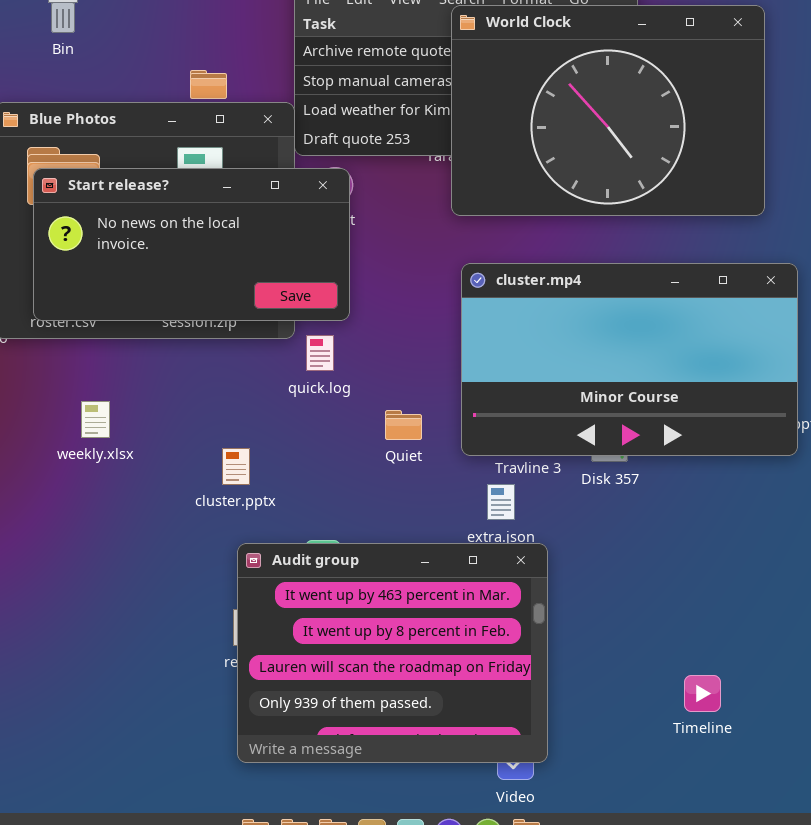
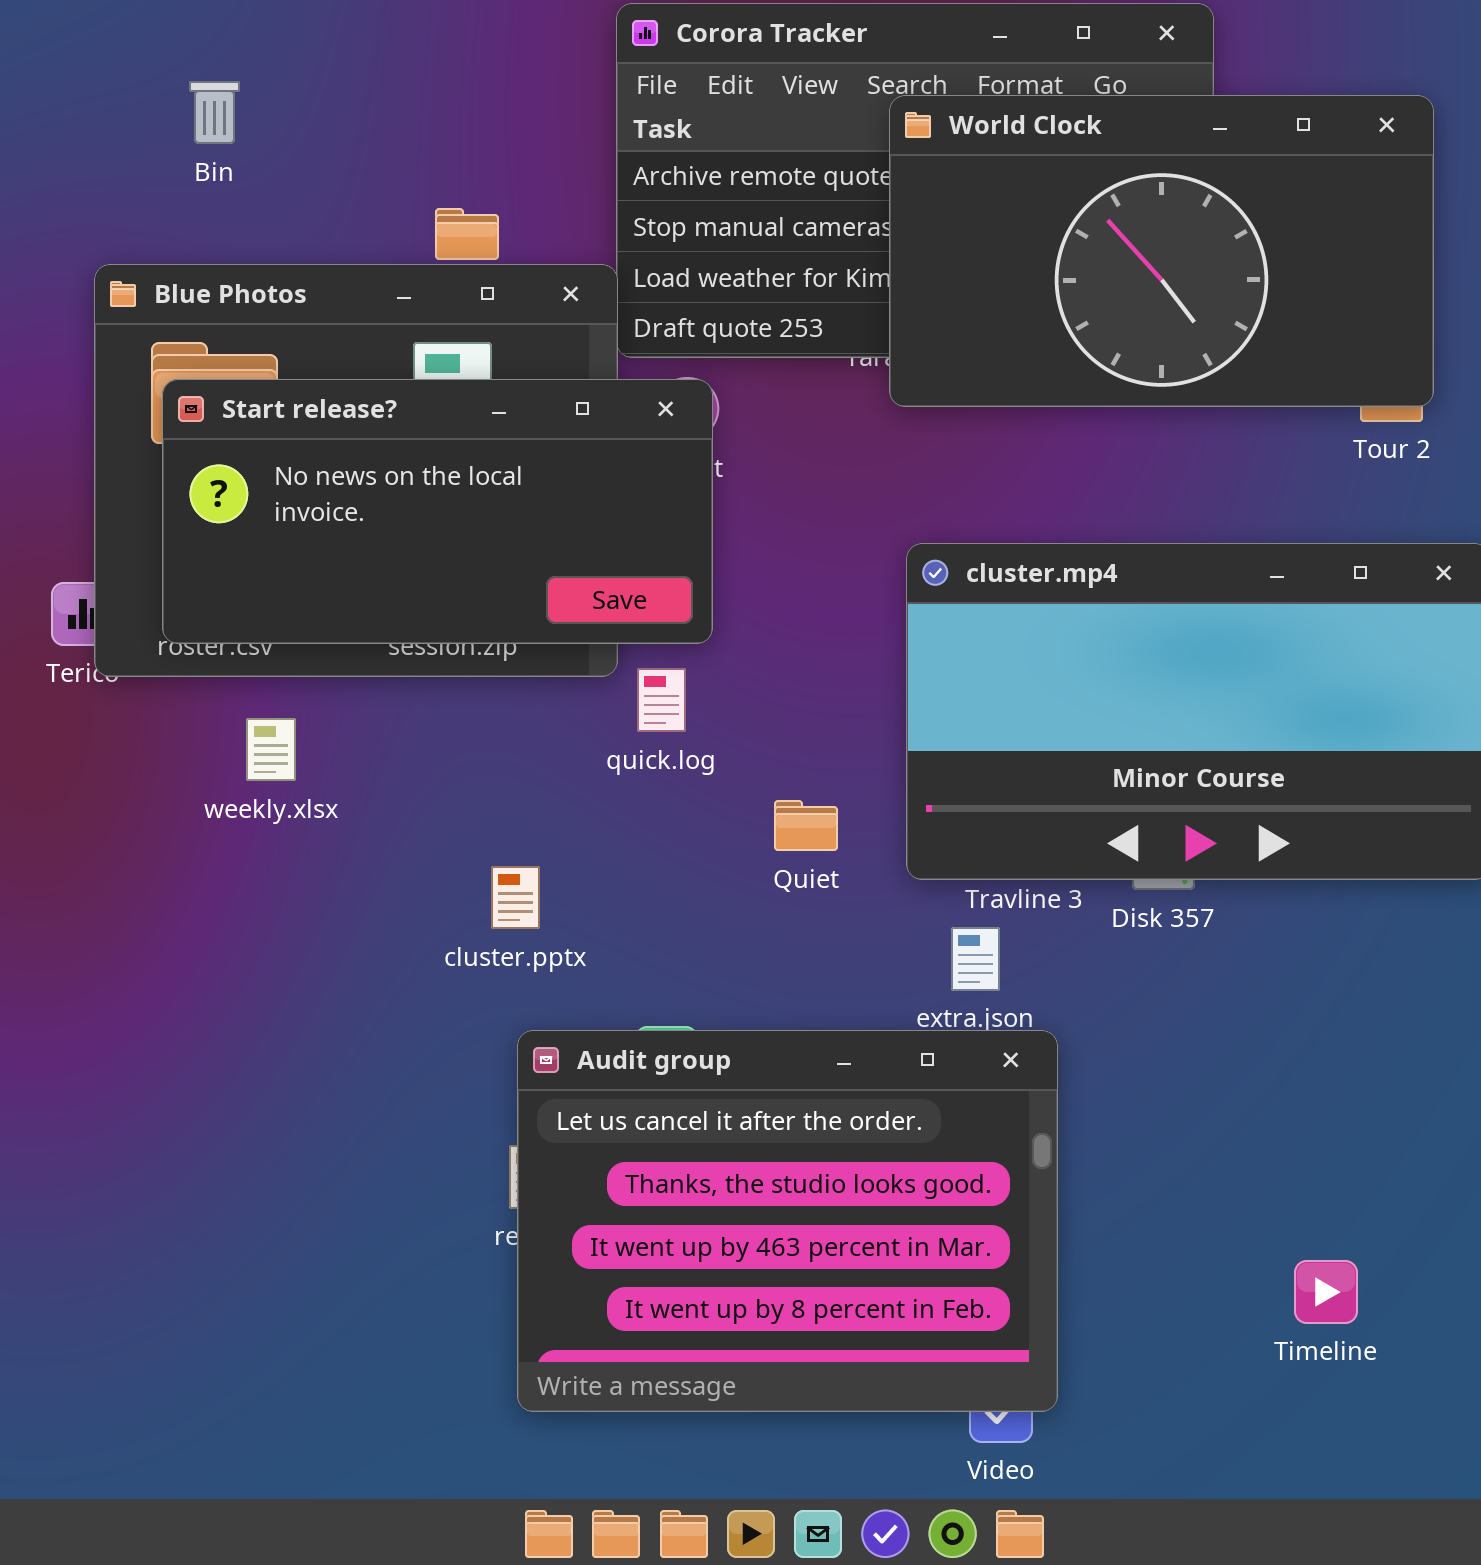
World Clock: [451,5,765,216] -> [889,95,1434,407], resized
weekly.xlsx: [81,401,110,438] -> [246,718,296,781], moved
Audit group: [237,543,548,763] -> [517,1030,1058,1412], scrolled up 2 rows

